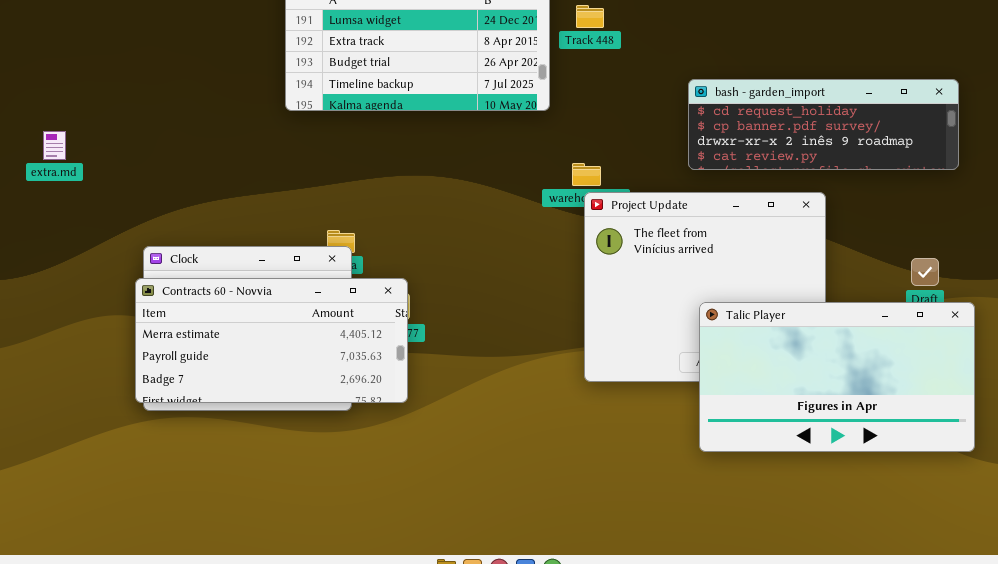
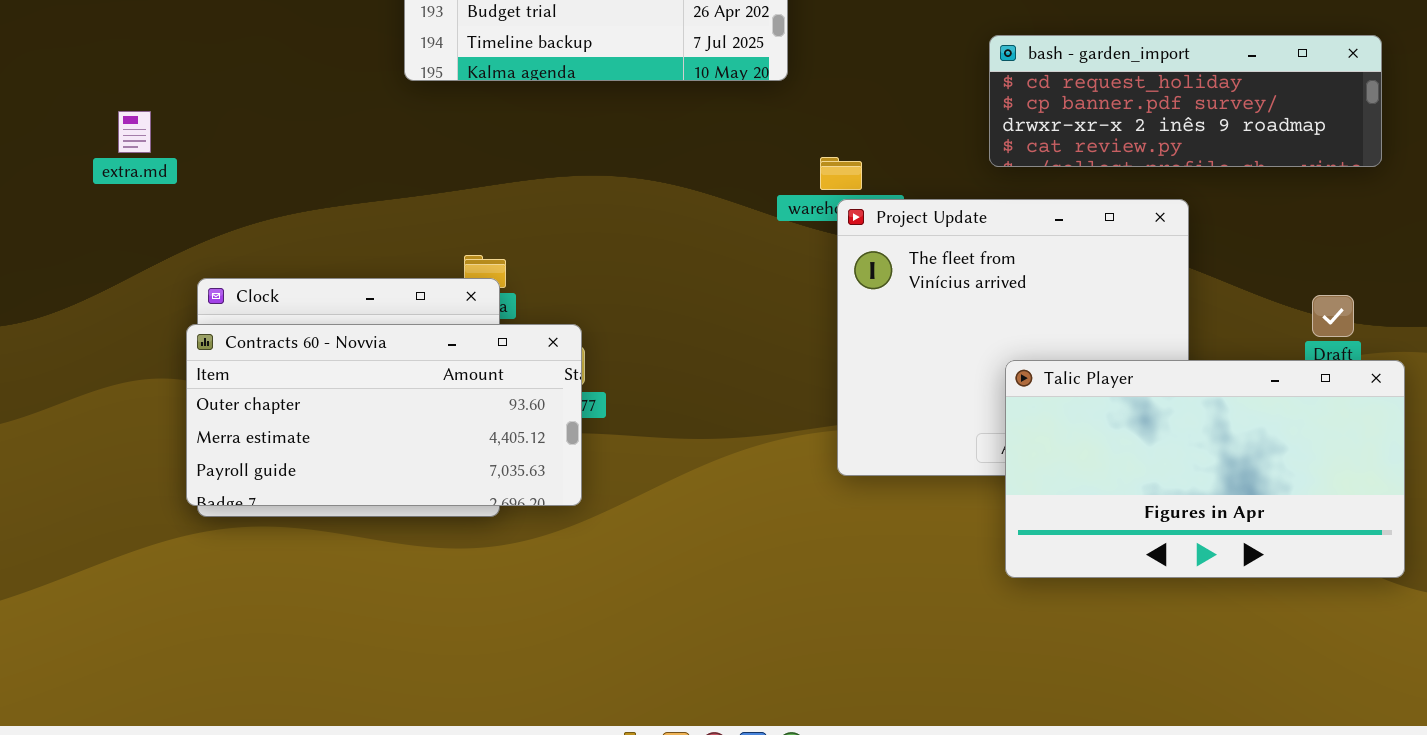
extra.md: [43,131,66,160] -> [118,111,151,153], moved
Contracts 60 - Novvia: [135,278,408,403] -> [186,324,582,506], scrolled up 1 row

